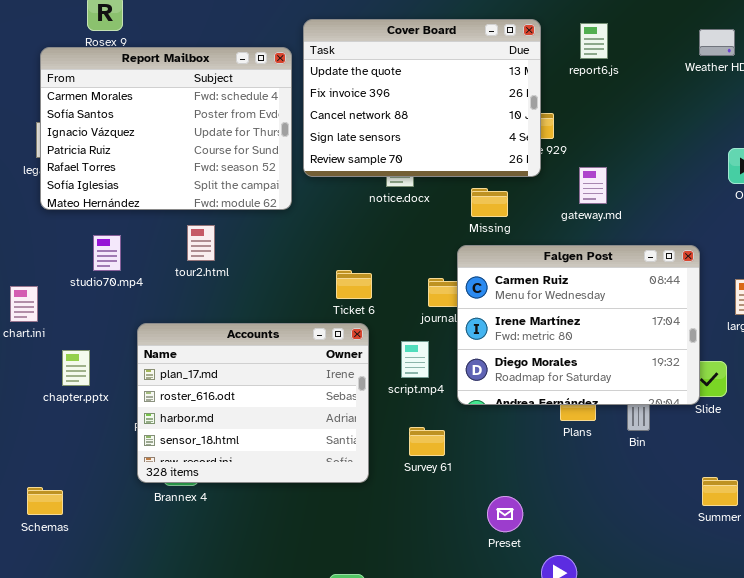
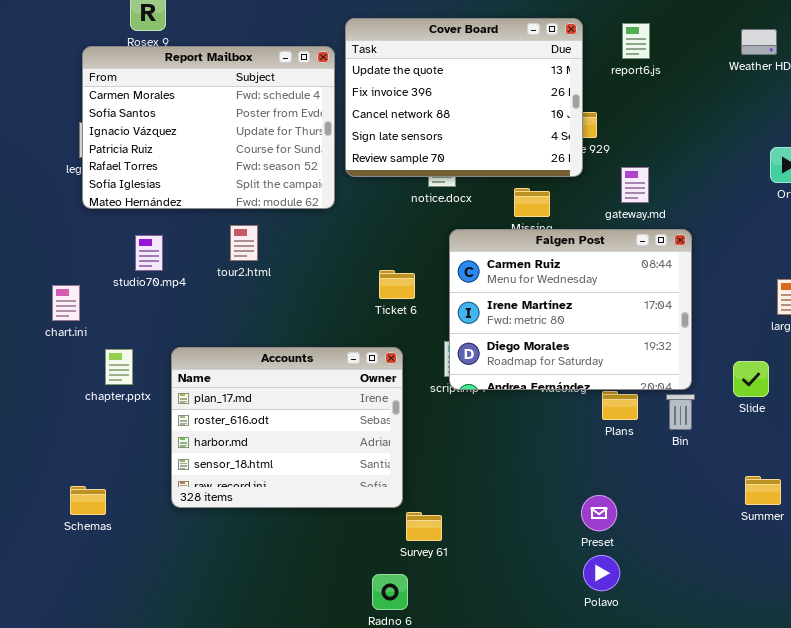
Falgen Post: [457,245,700,405] -> [449,229,692,390], moved
Accounts: [137,323,369,483] -> [171,347,403,508], moved
Survey 61: [409,427,445,456] -> [406,512,442,541], moved
Preset: [487,496,523,532] -> [581,495,617,531], moved

